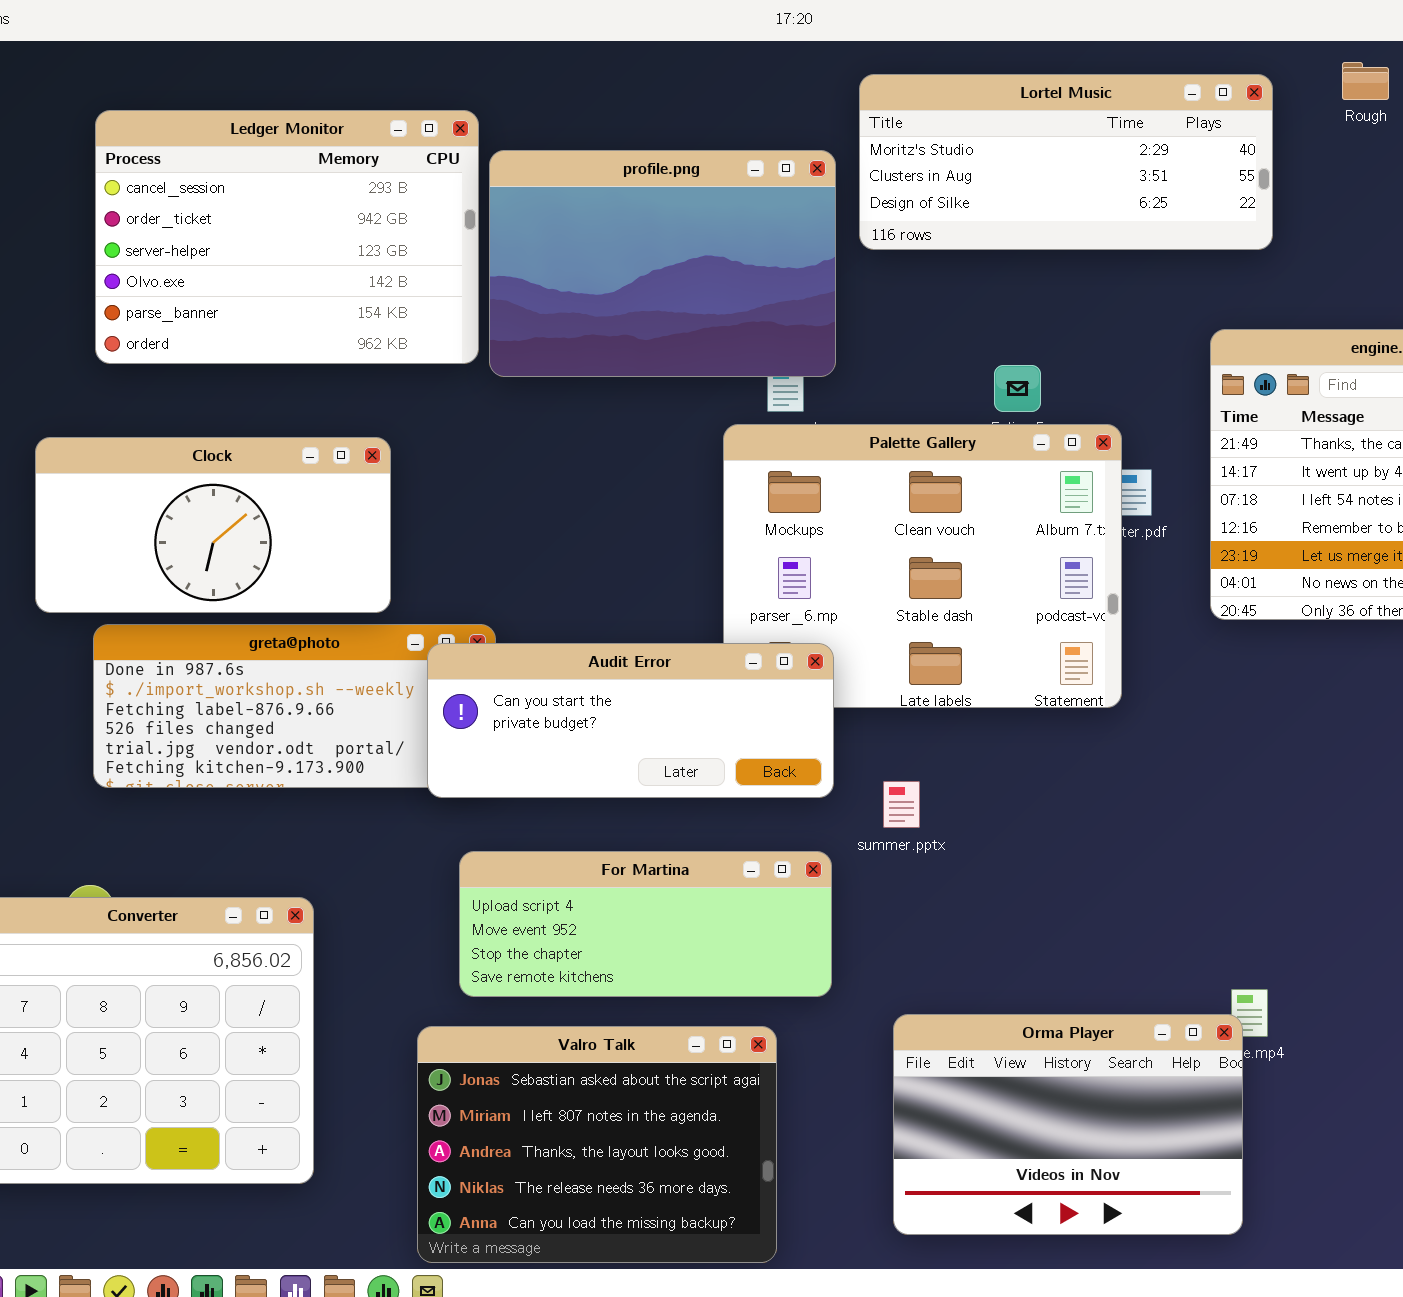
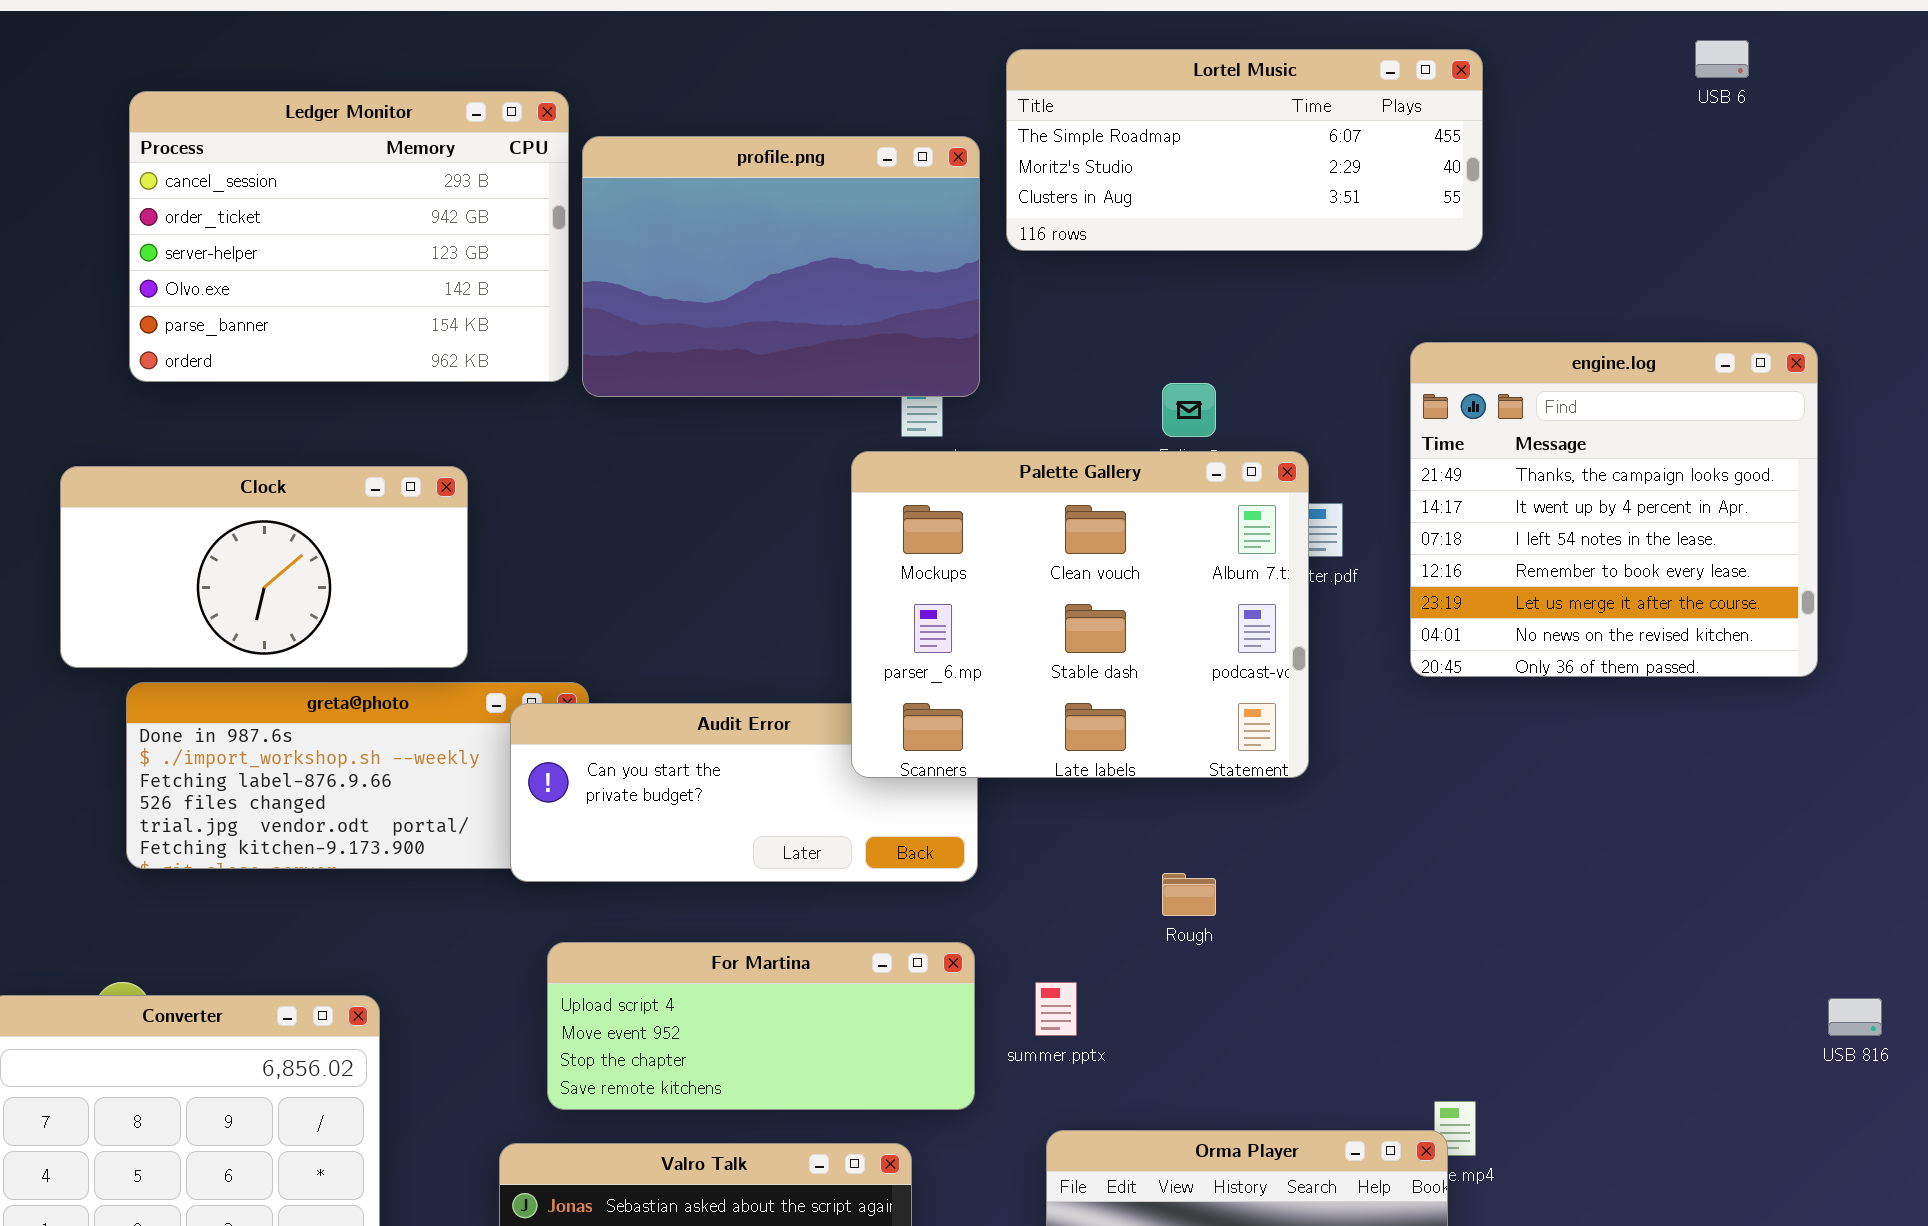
Rough: [1342,62,1389,100] -> [1162,873,1216,916], moved
Lortel Music: [859,74,1273,250] -> [1006,49,1483,251], scrolled up 1 row
Palette Gallery: [723,424,1122,708] -> [851,451,1309,778], raised
summer.pptx: [883,781,920,828] -> [1035,982,1077,1036], moved

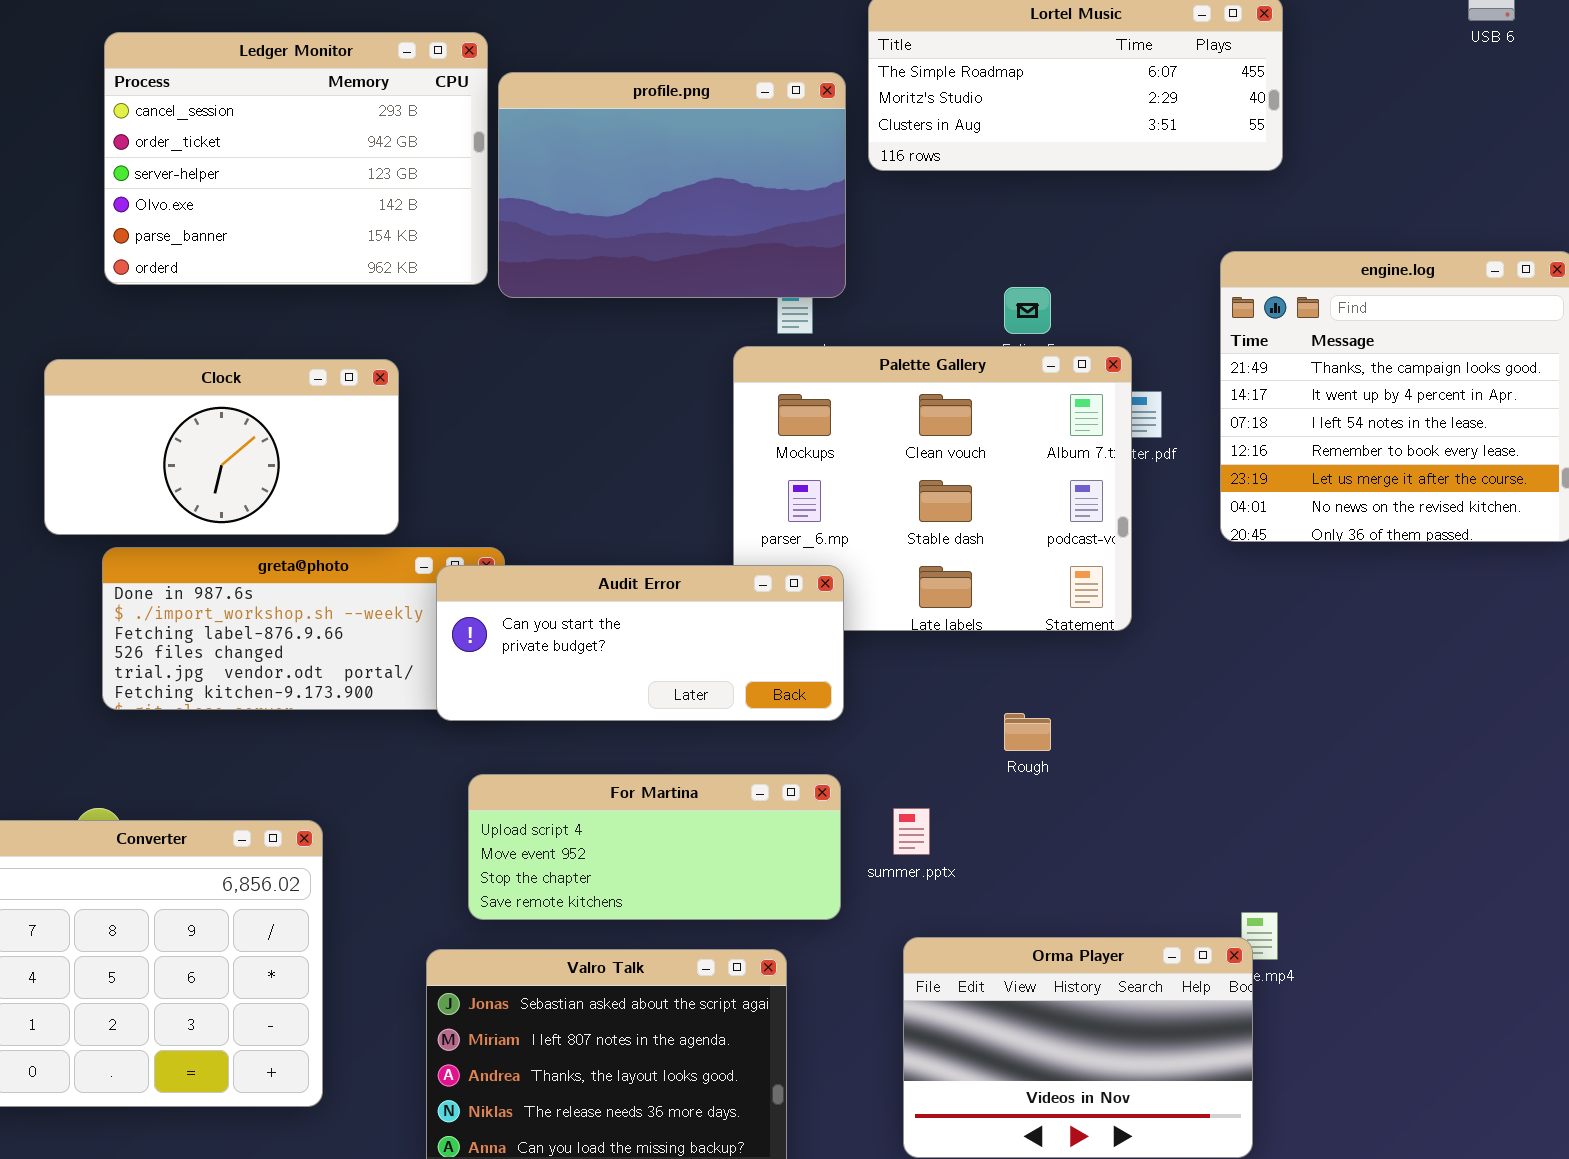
Audit Error: [510,703,978,882] -> [436,565,844,721], raised

